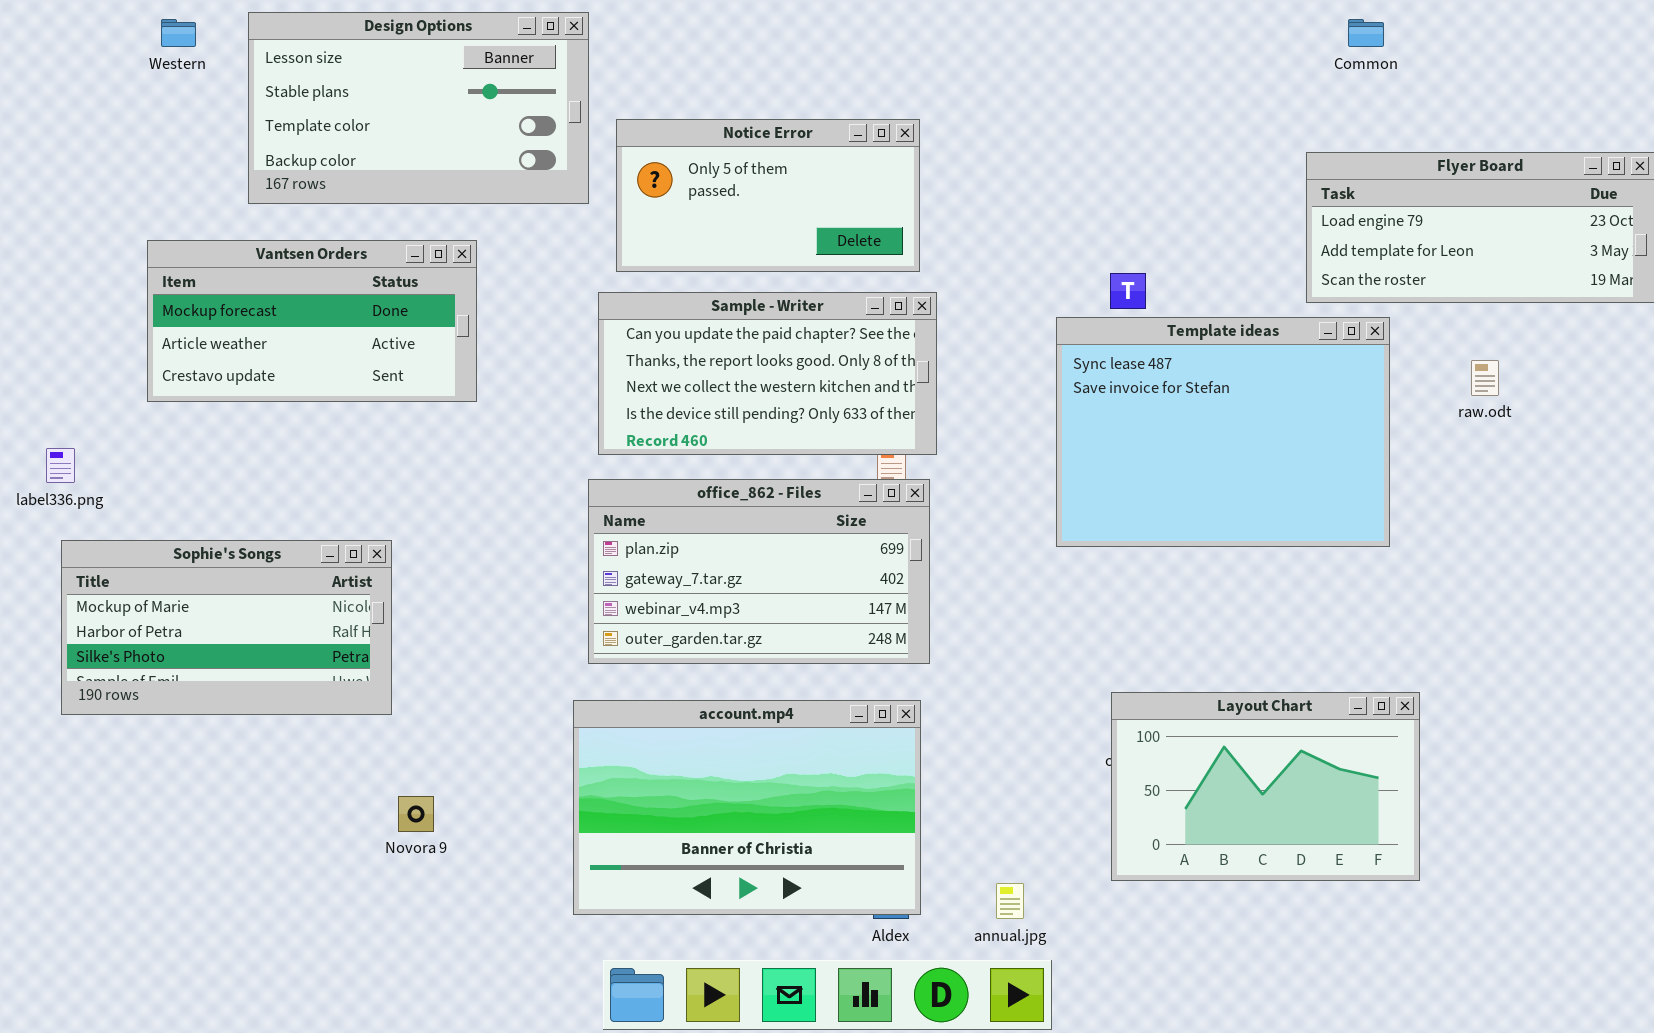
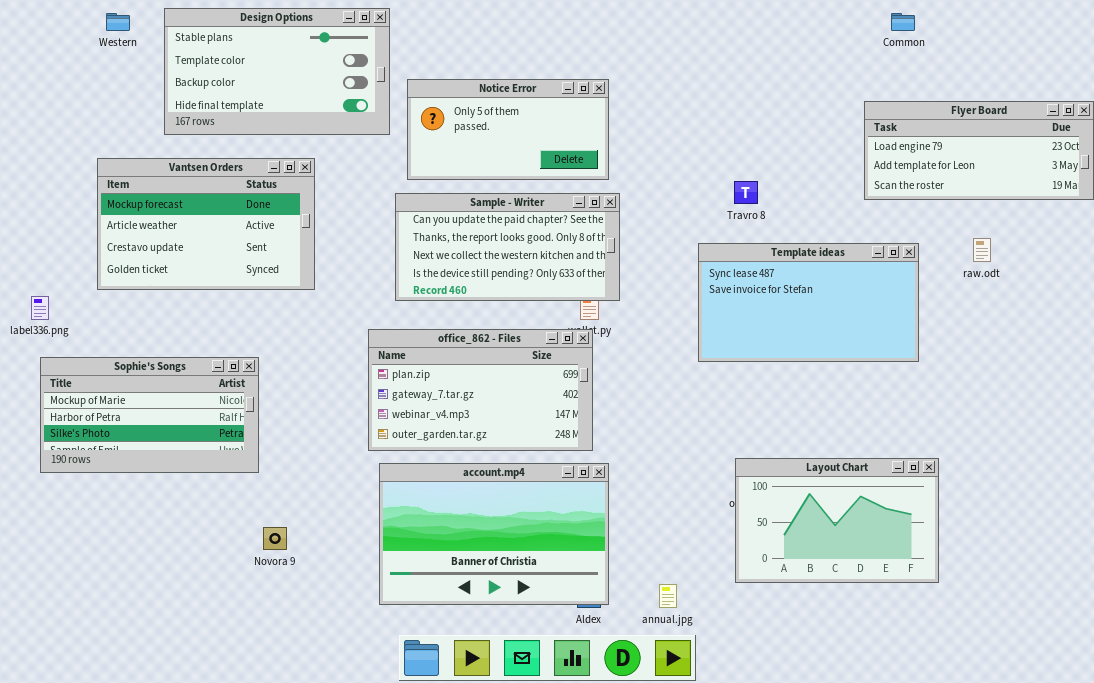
Design Options: [248,12,589,204] -> [164,8,390,135], scrolled down 1 row
Vantsen Orders: [147,240,477,402] -> [97,158,315,290], resized
Template ideas: [1056,317,1390,547] -> [698,243,919,362], resized
office_862 - Files: [588,479,930,664] -> [368,329,593,451], moved

